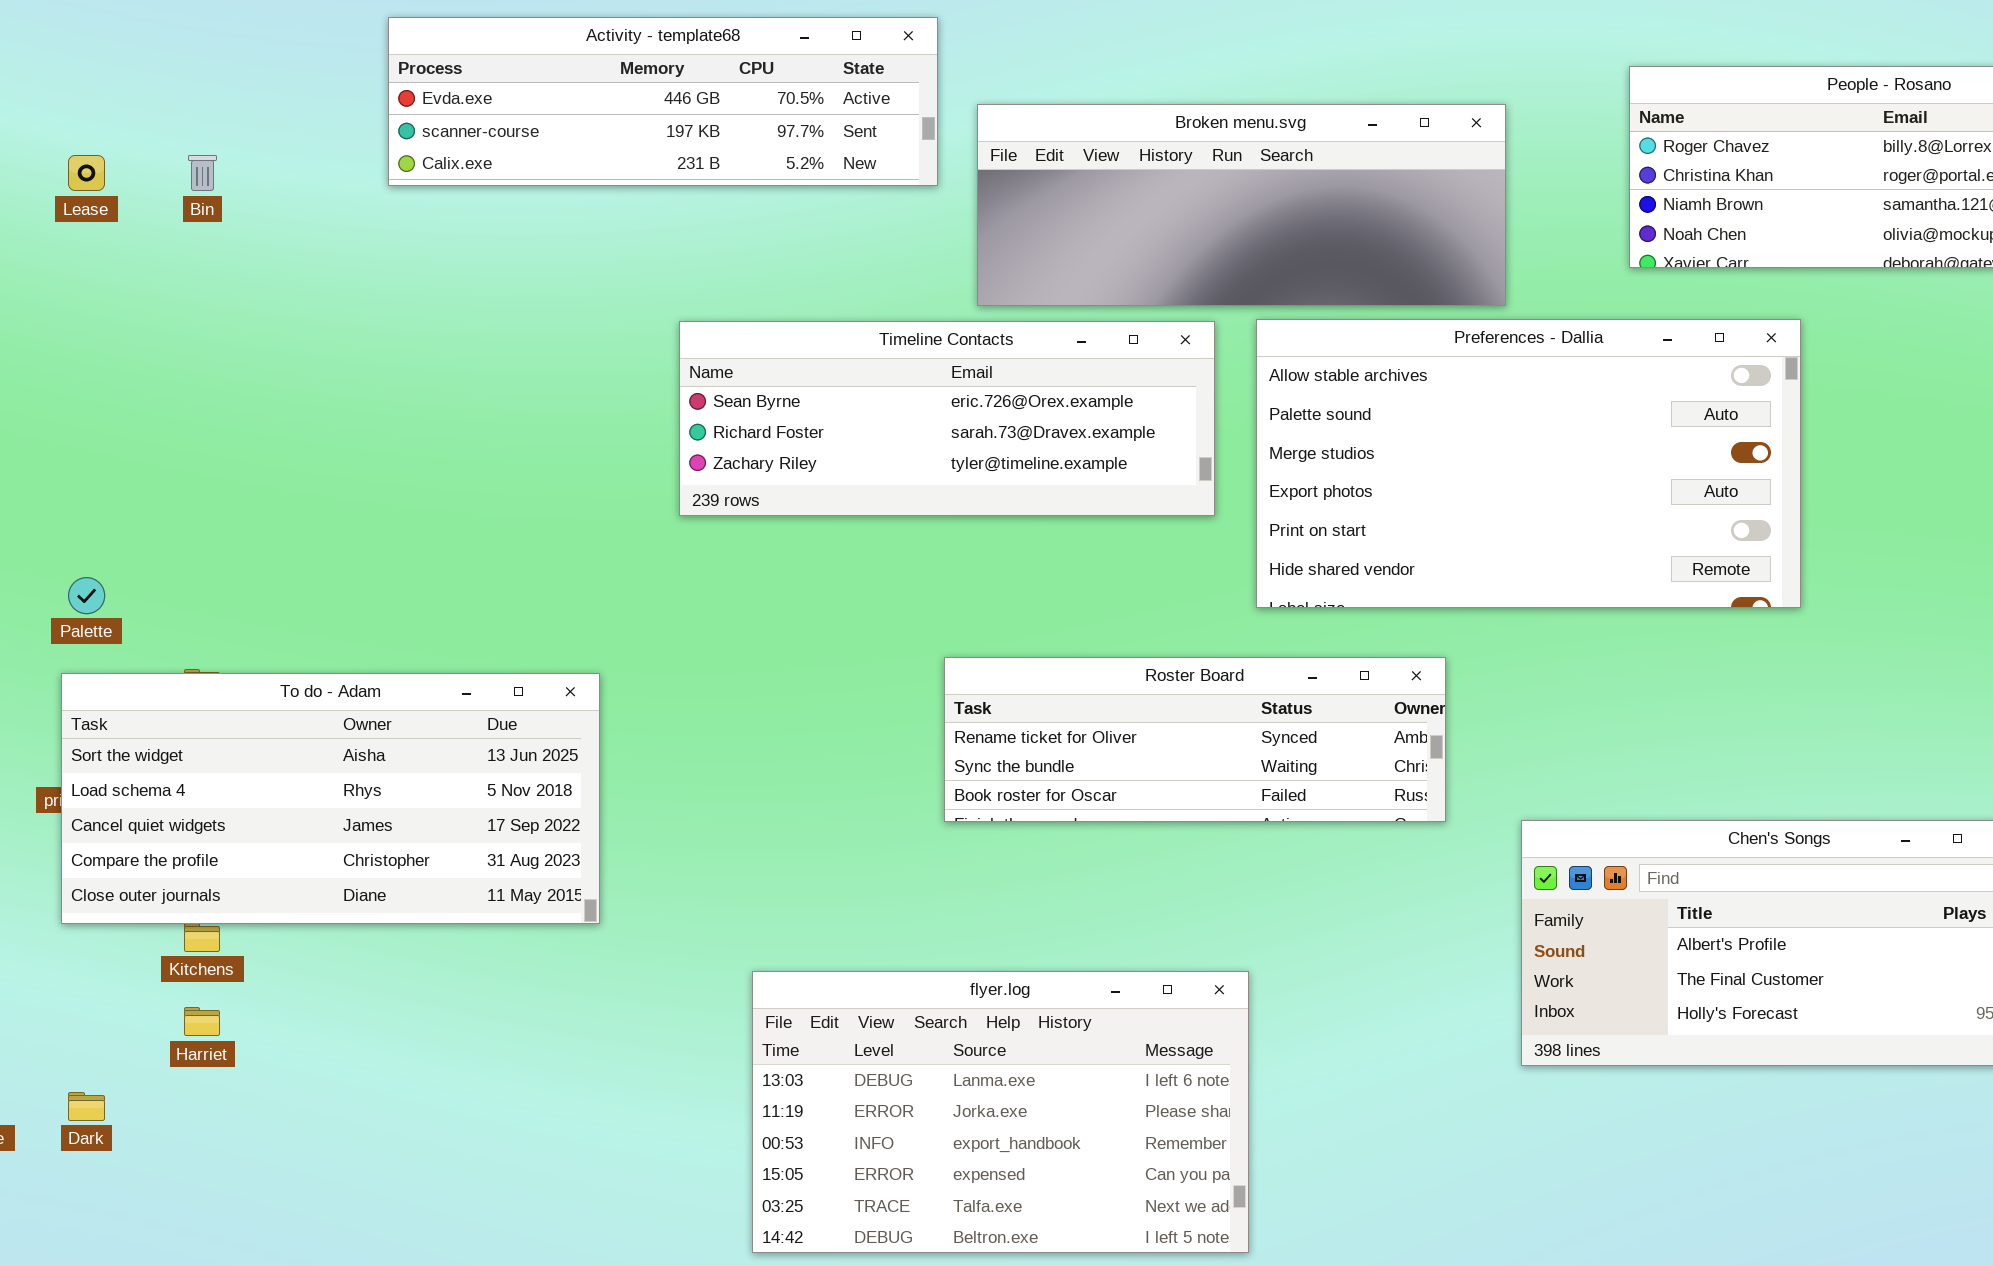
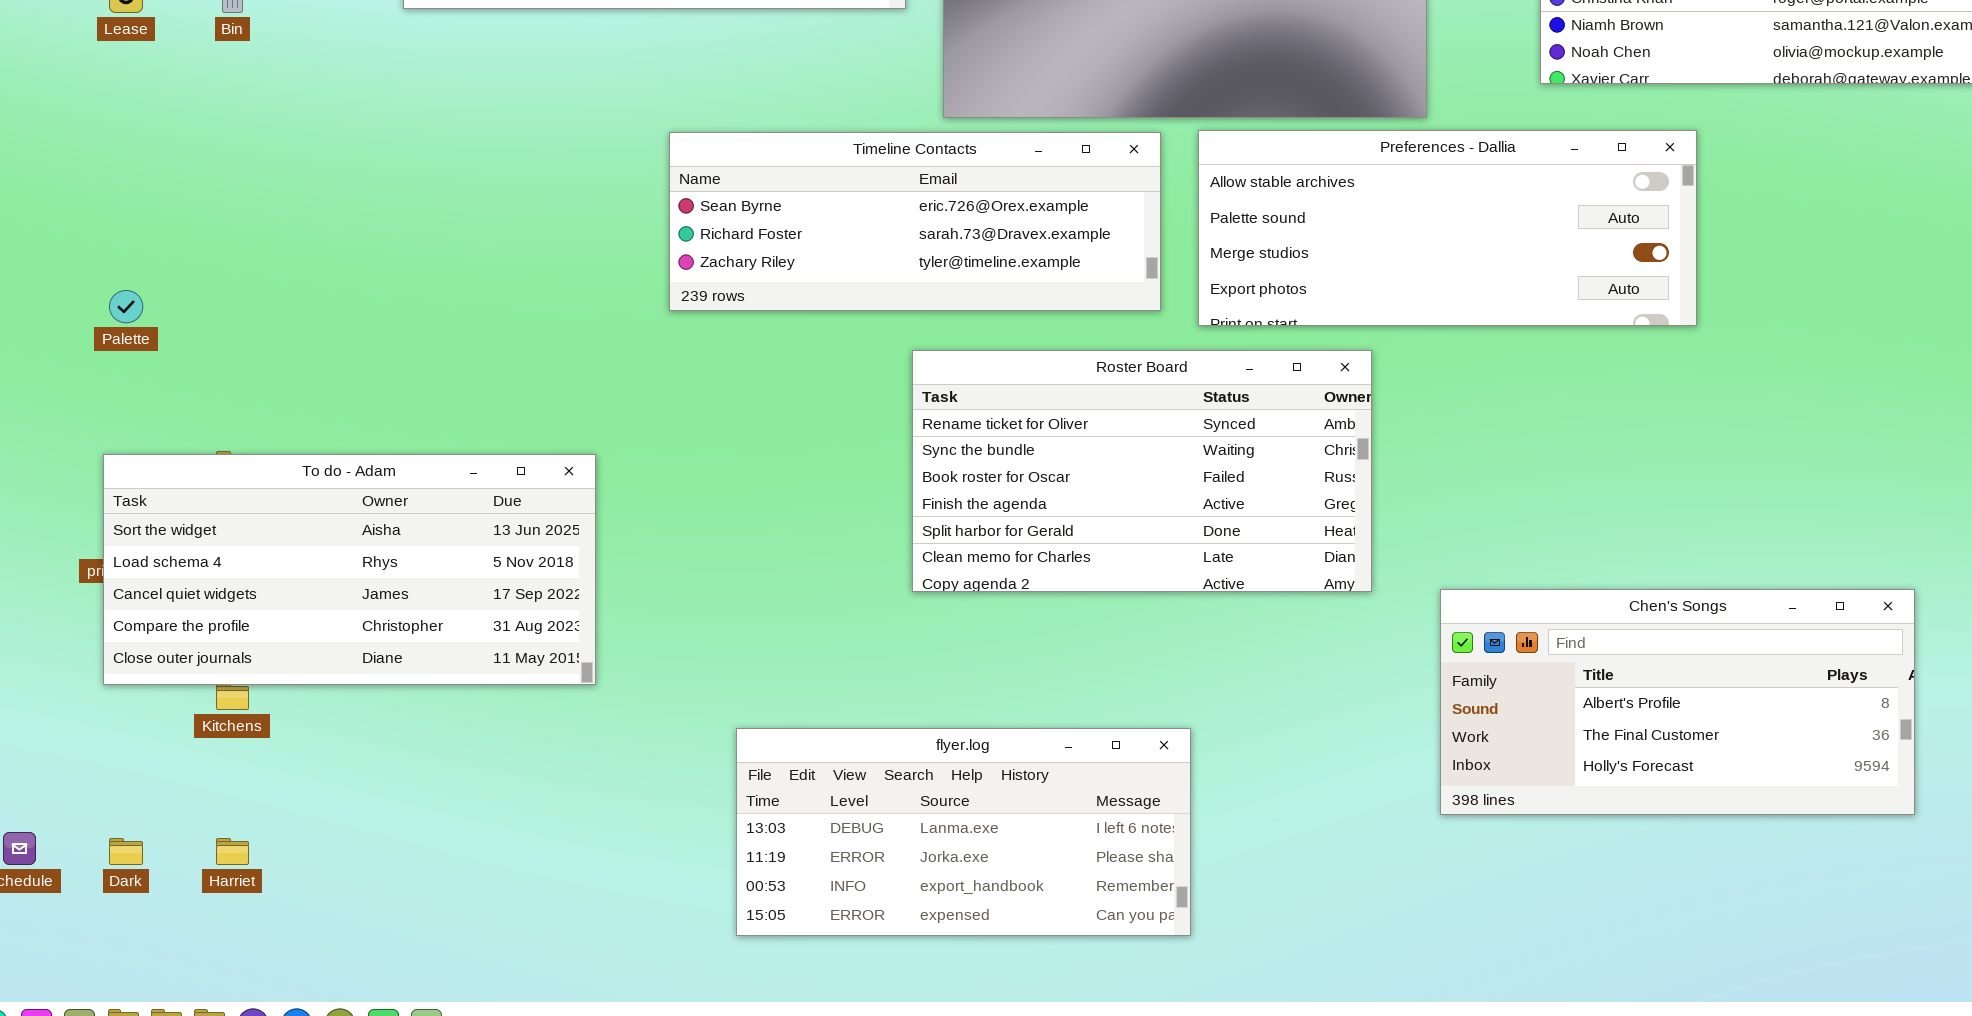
Preferences - Dallia: [1256,319,1801,608] -> [1198,130,1697,326], resized
Palette: [68,577,105,614] -> [109,290,143,323], moved
Roster Board: [944,657,1446,822] -> [912,350,1372,592], resized
flyer.log: [752,971,1249,1253] -> [736,728,1191,936], resized
Harriet: [184,1007,220,1036] -> [216,838,249,865], moved

